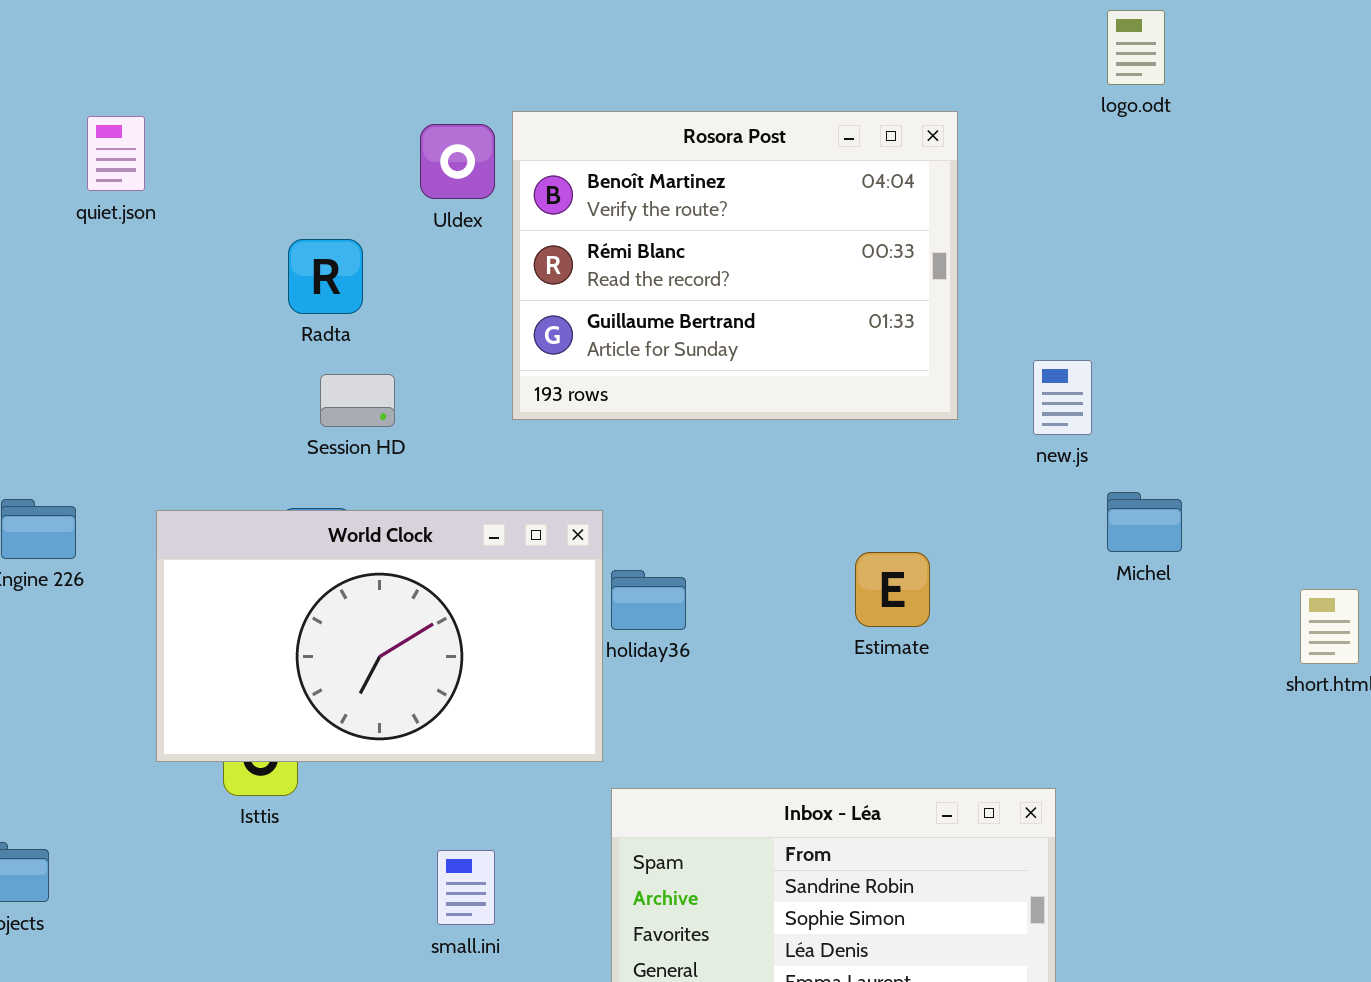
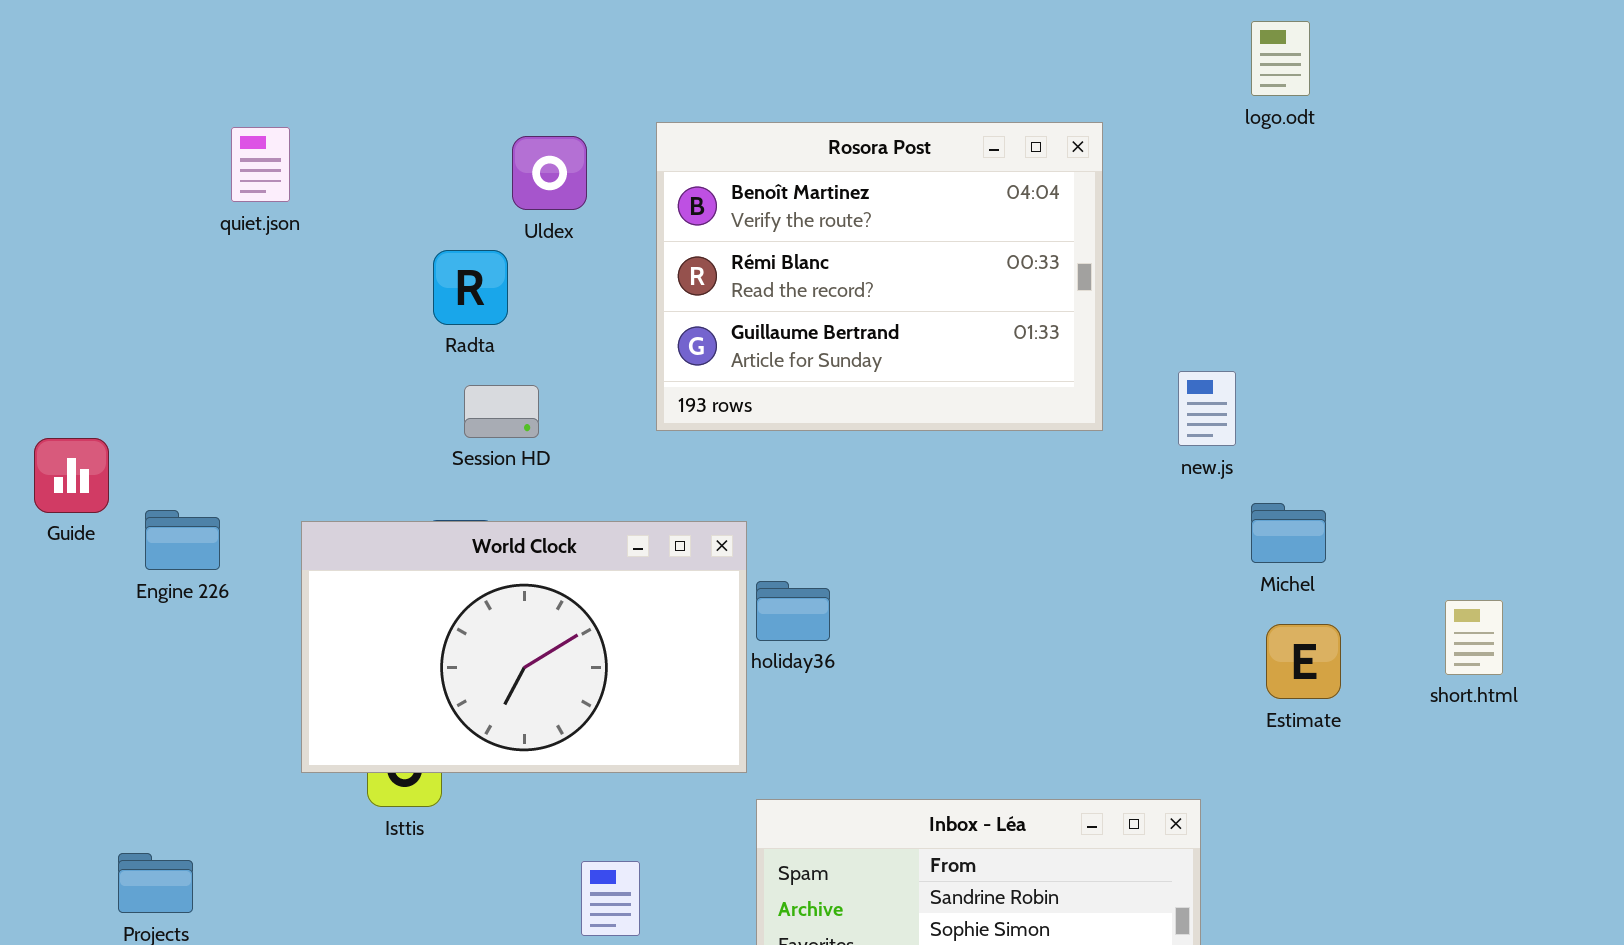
Uldex: [420,124,495,199] -> [512,136,587,210], moved
Estimate: [855,552,930,627] -> [1266,624,1341,699], moved

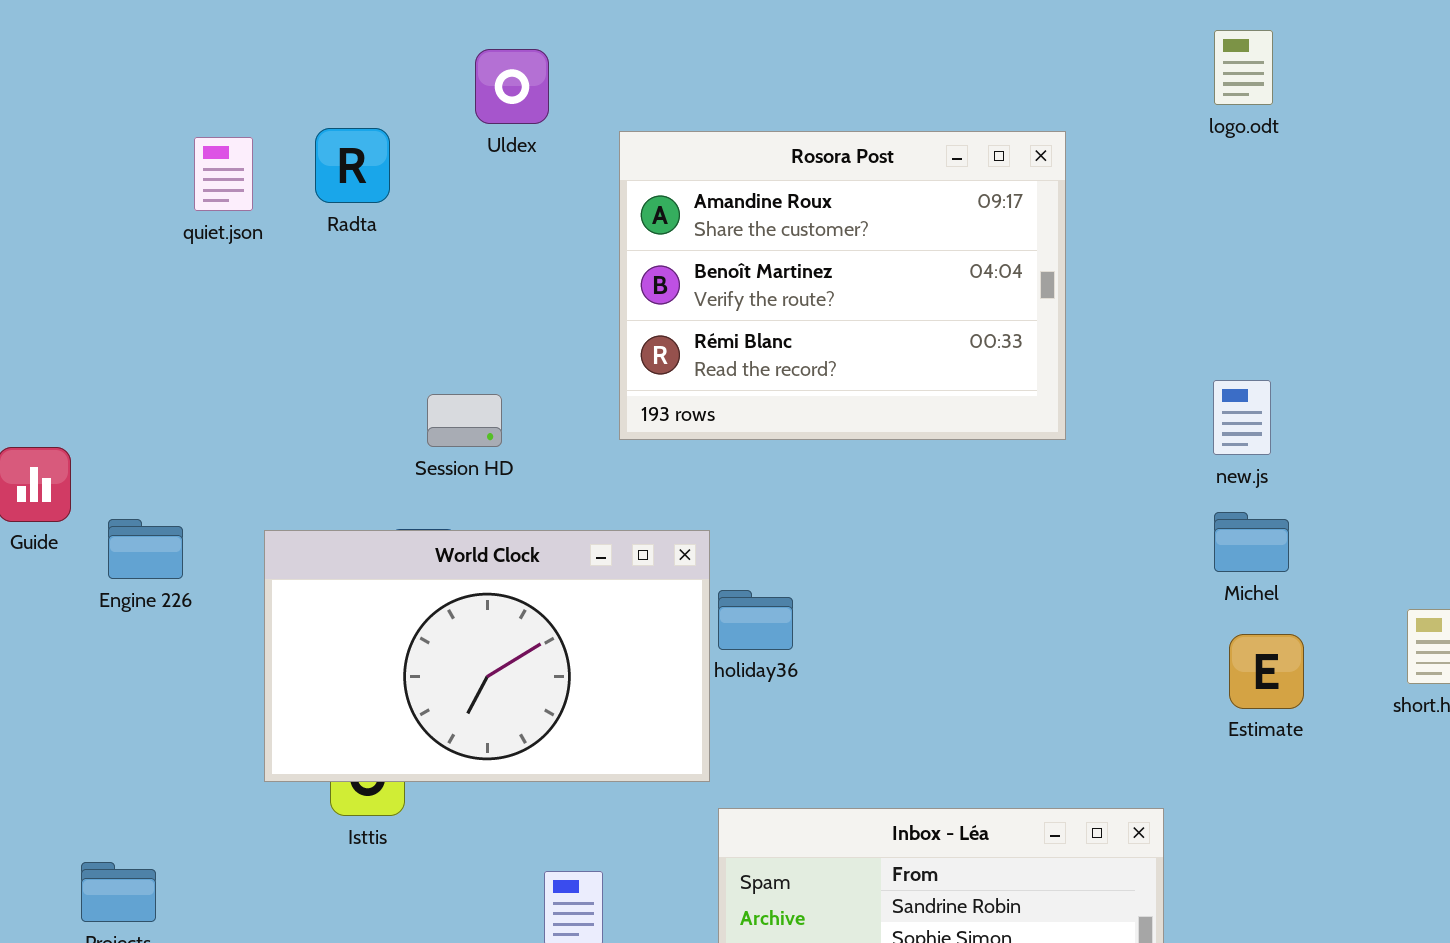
Rosora Post: [656,122,1103,431] -> [619,131,1066,440], scrolled up 1 row
Uldex: [512,136,587,210] -> [475,49,549,124], moved
Radta: [433,250,508,325] -> [315,128,390,203], moved
new.js: [1178,371,1236,446] -> [1213,380,1271,455], moved

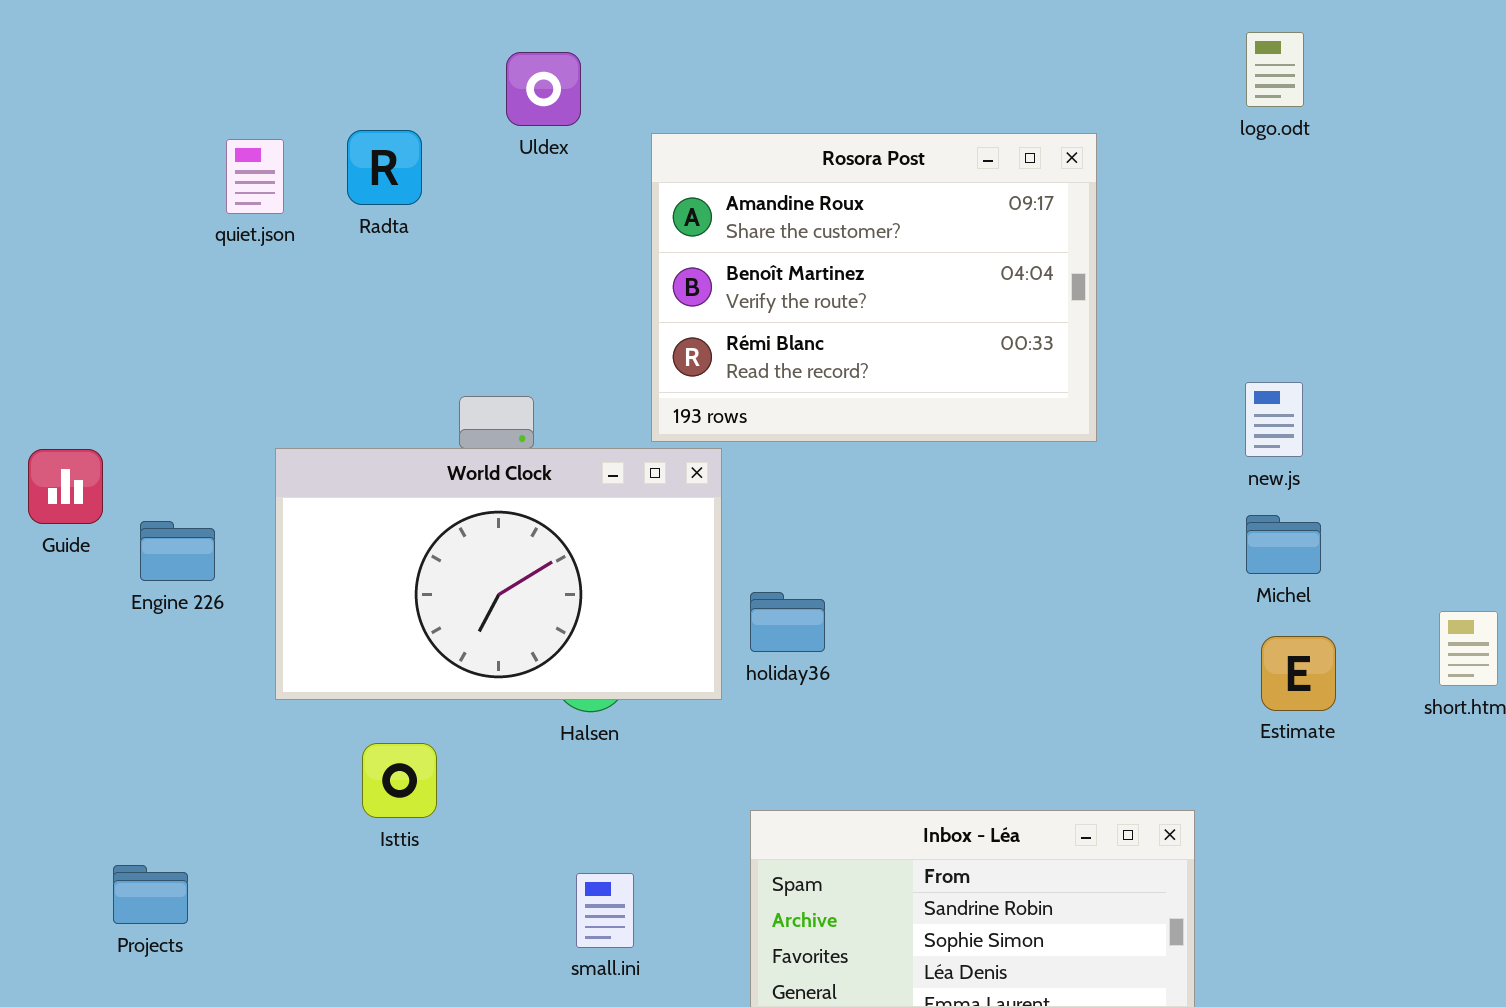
World Clock: [264,530,710,782] -> [275,448,722,700], moved

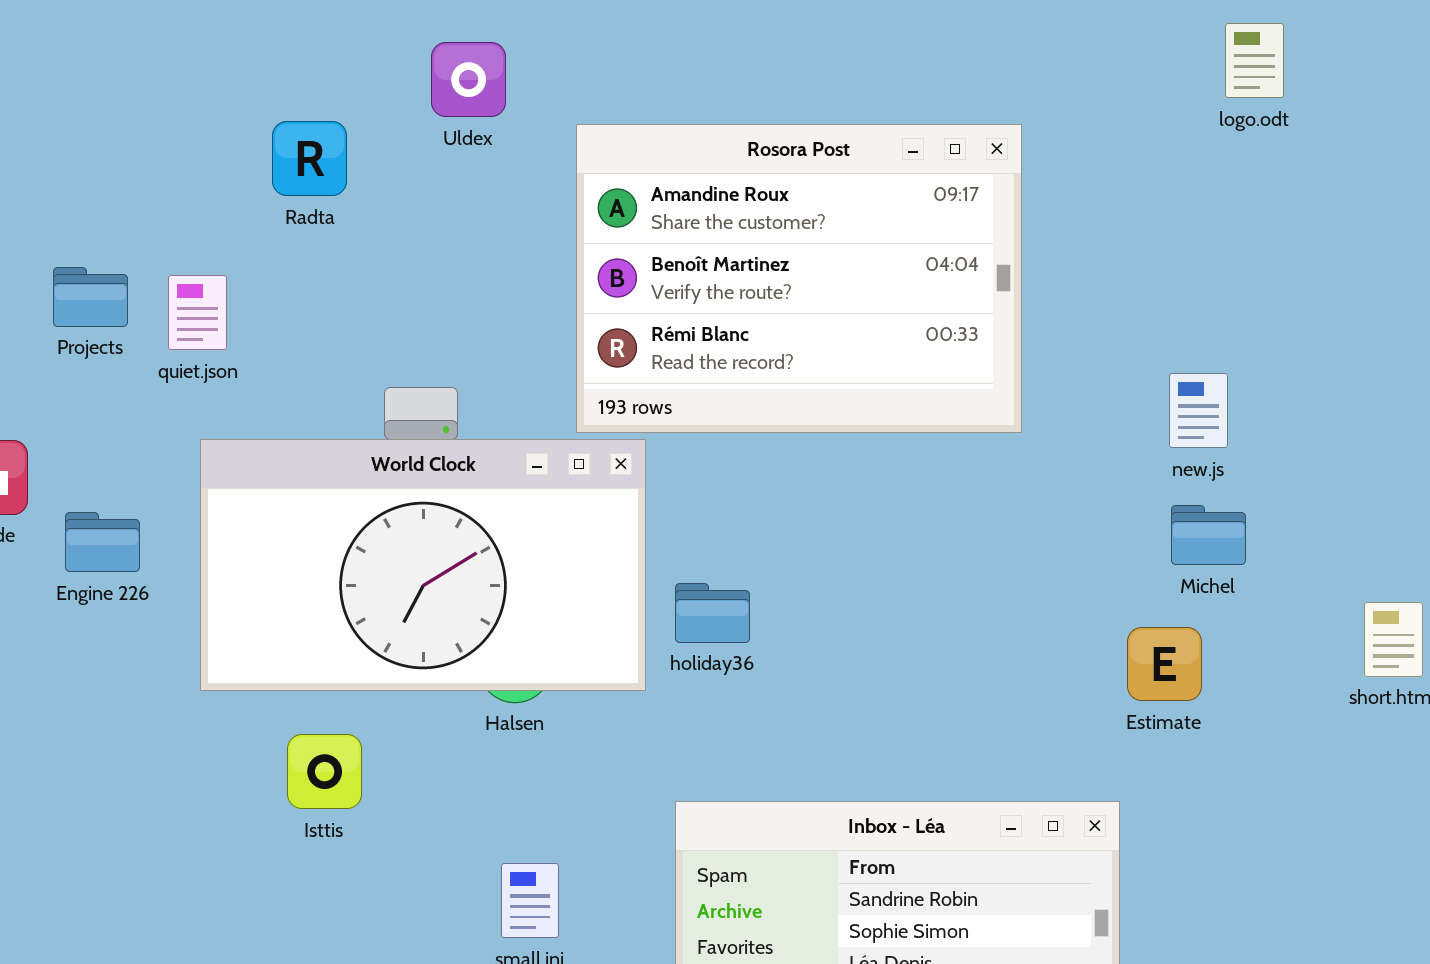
logo.odt: [1246,32,1304,107] -> [1225,23,1284,98], moved
quiet.json: [226,139,284,214] -> [168,275,227,350], moved
Estimate: [1261,636,1336,711] -> [1127,627,1202,701], moved
Projects: [113,865,188,924] -> [53,267,128,327], moved

